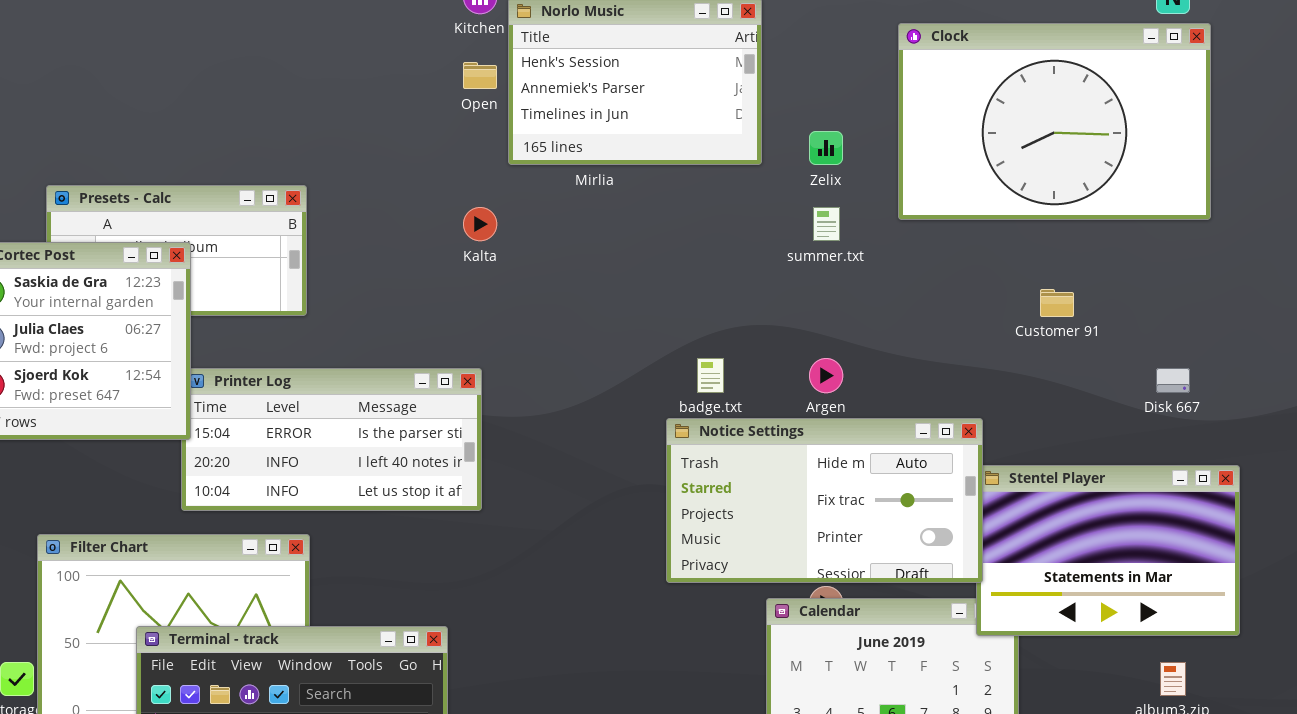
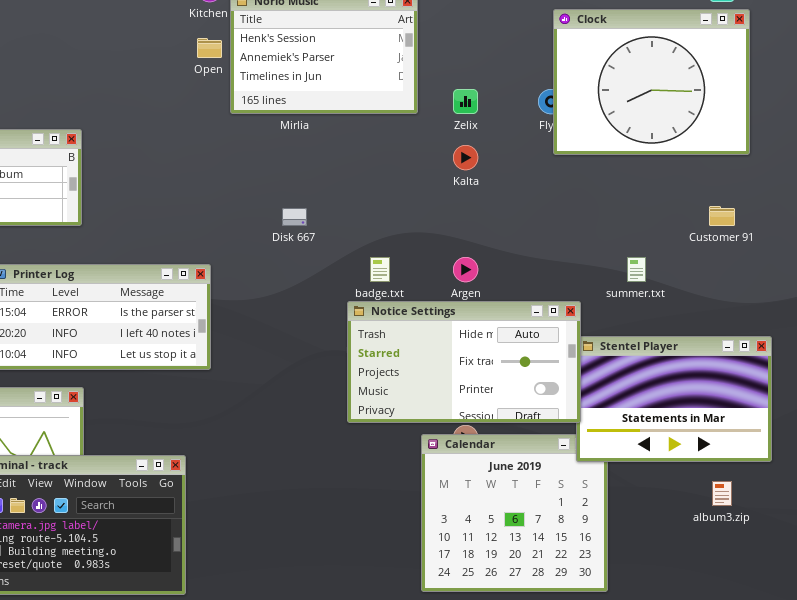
Clock: [898,23,1211,220] -> [553,9,750,155], resized
Kalta: [463,207,497,241] -> [453,145,478,170], moved
summer.txt: [813,207,840,241] -> [627,257,646,282], moved
Customer 91: [1040,289,1074,317] -> [709,206,735,226], moved
Disk 667: [1156,368,1190,393] -> [282,208,307,226], moved

